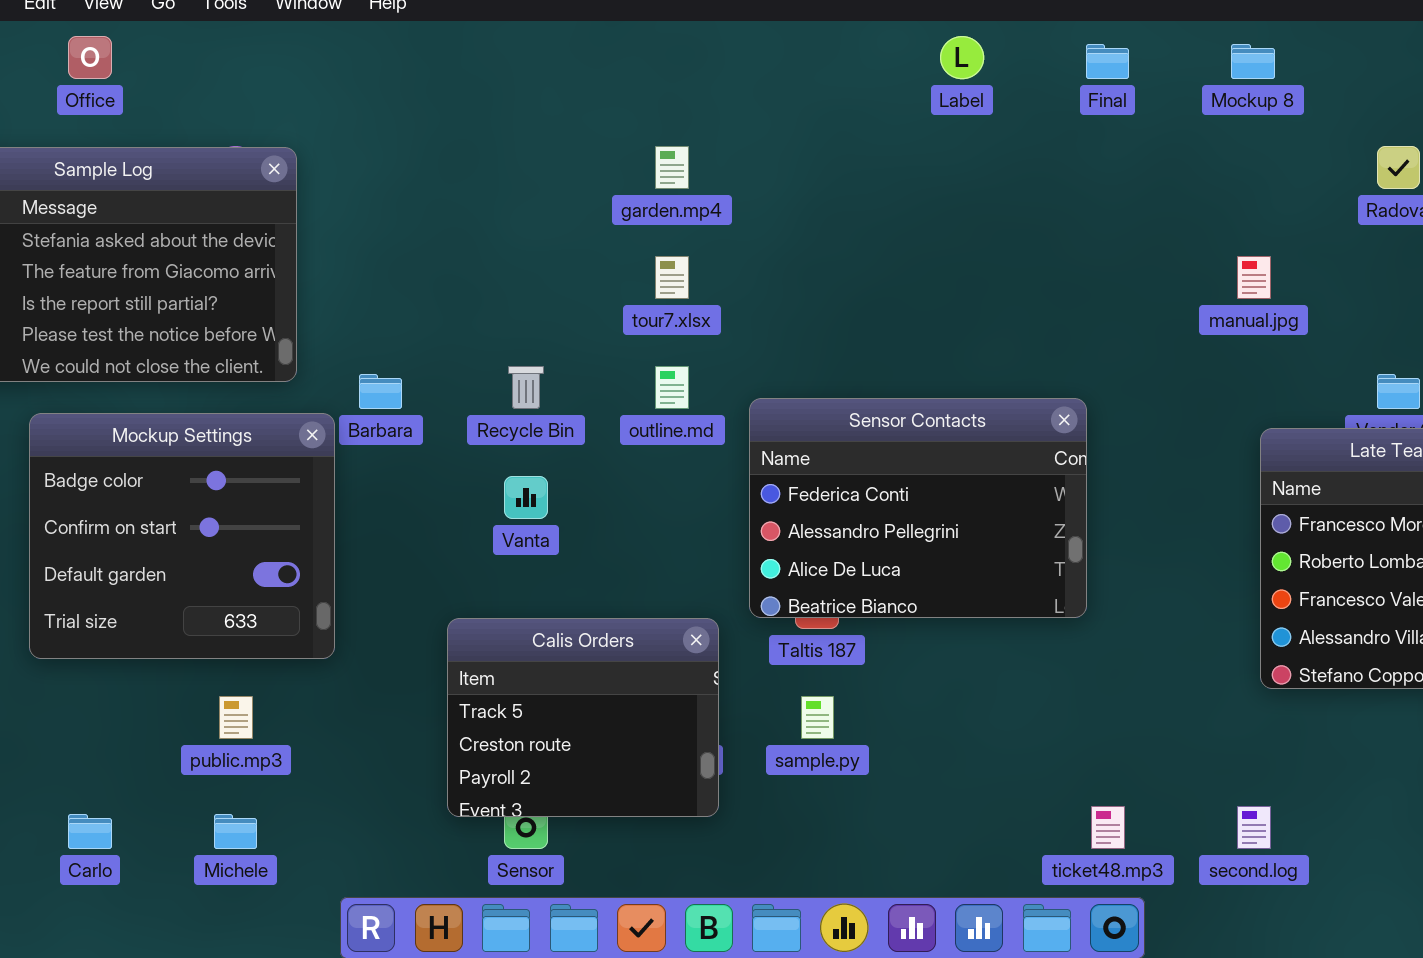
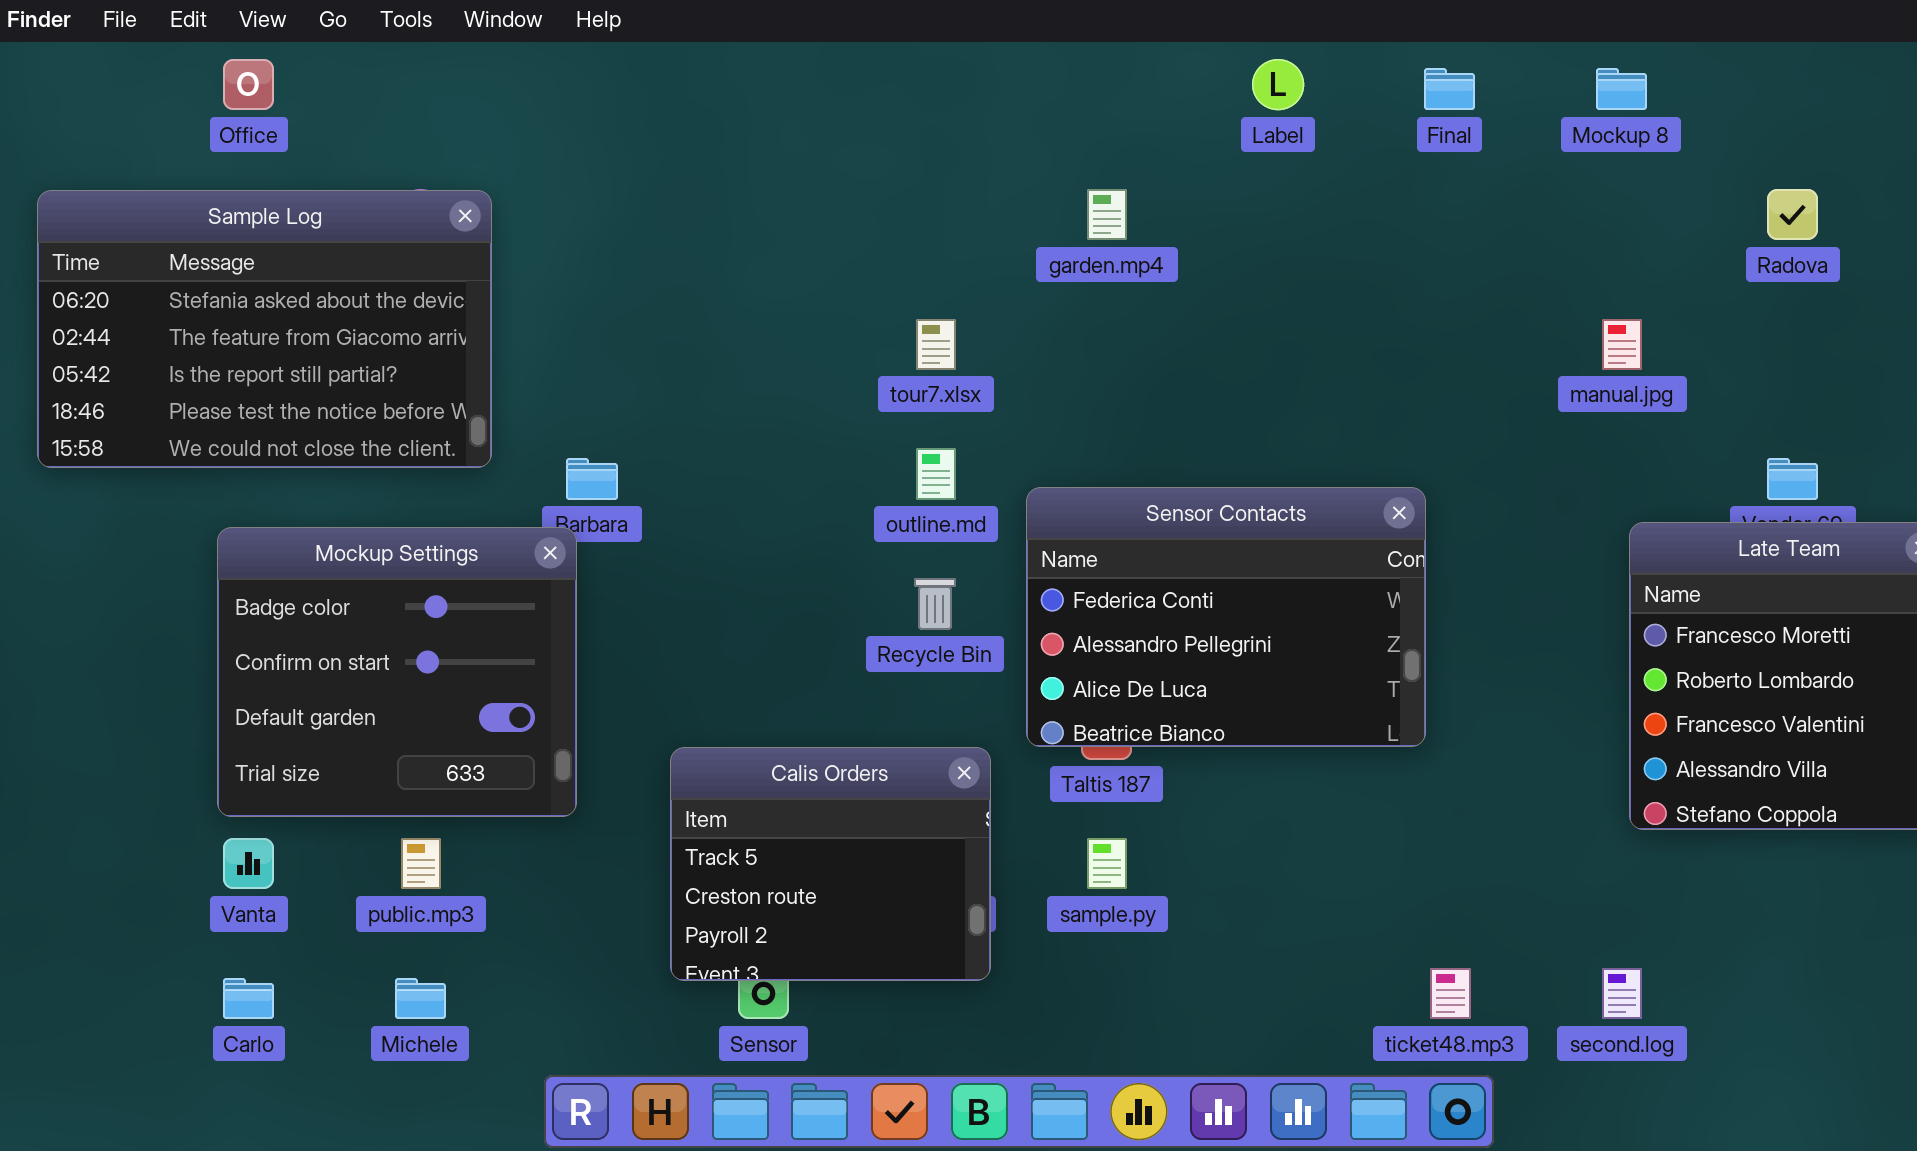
garden.mp4: [655,146,689,189] -> [1087,189,1127,240], moved
Recycle Bin: [508,366,544,409] -> [914,578,956,630], moved
Mockup Settings: [29,413,335,659] -> [217,527,577,817], moved
Vanta: [504,476,548,519] -> [223,838,274,889], moved

